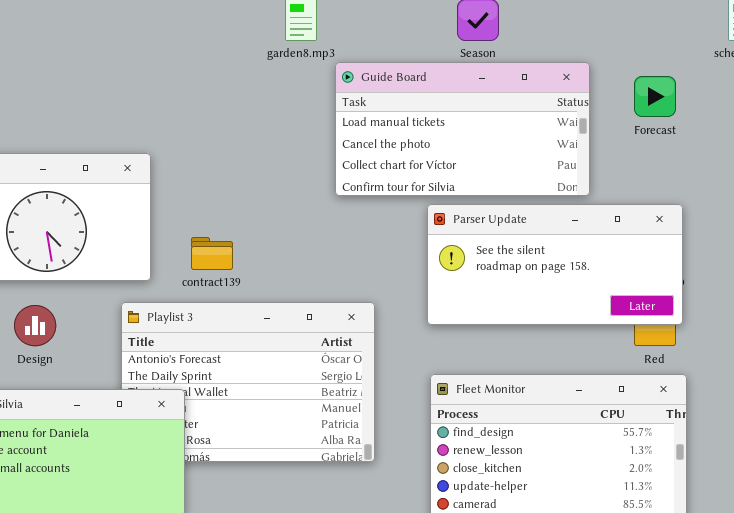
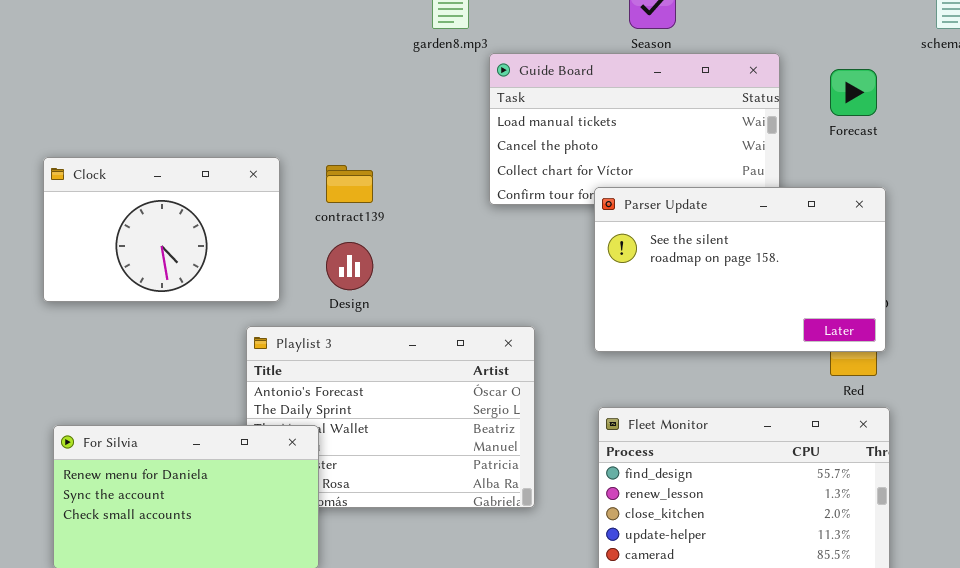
Parser Update: [427,204,683,325] -> [594,187,886,352], resized
contract139: [191,237,233,270] -> [326,165,373,203], moved
Design: [14,305,56,346] -> [326,242,373,290], moved

